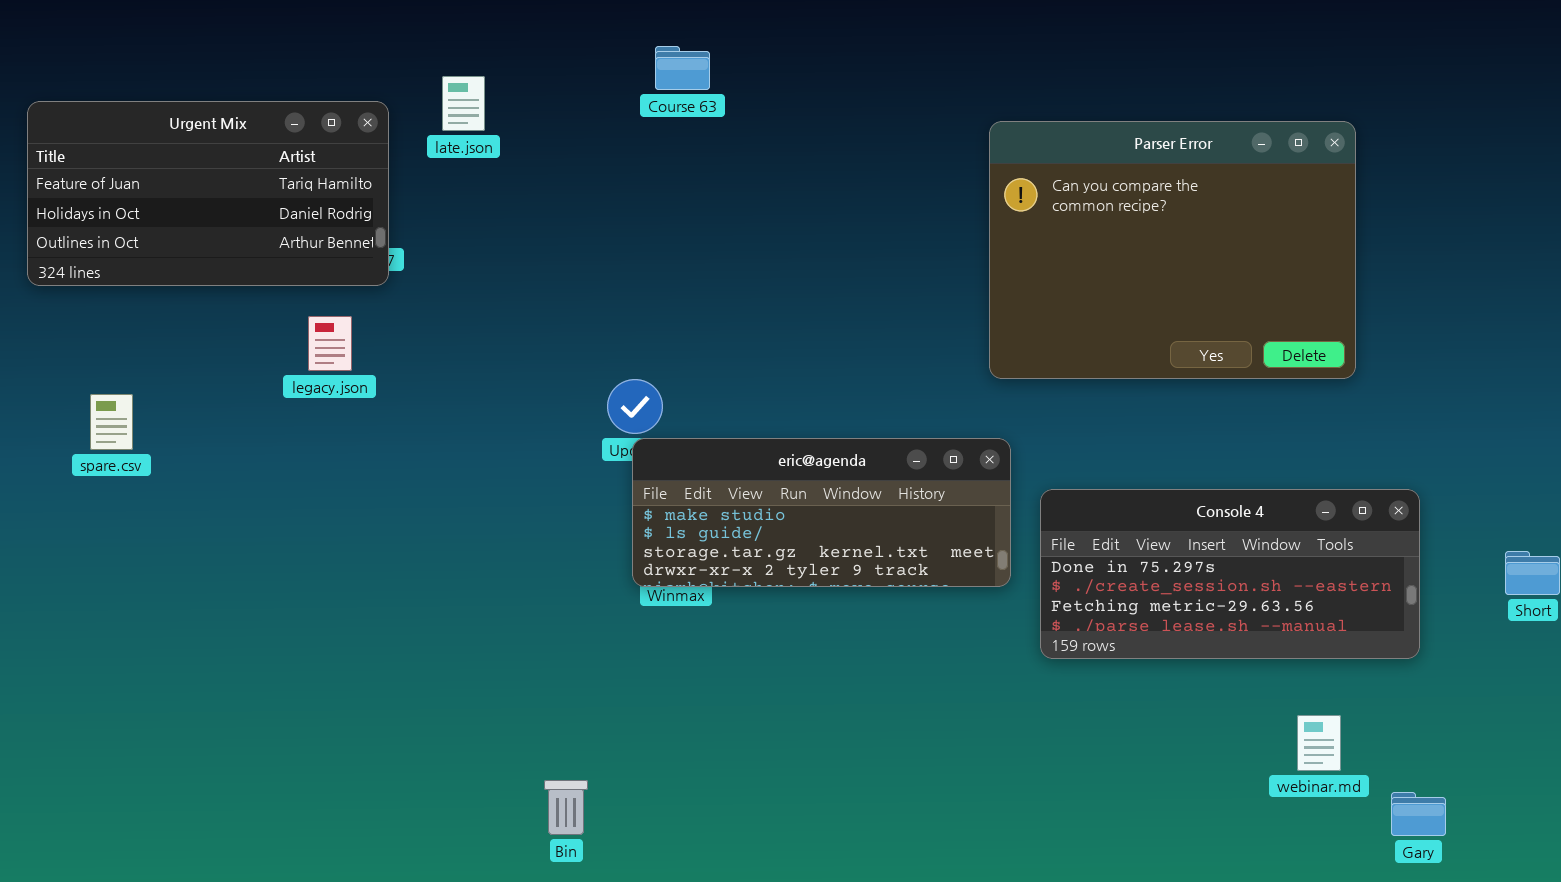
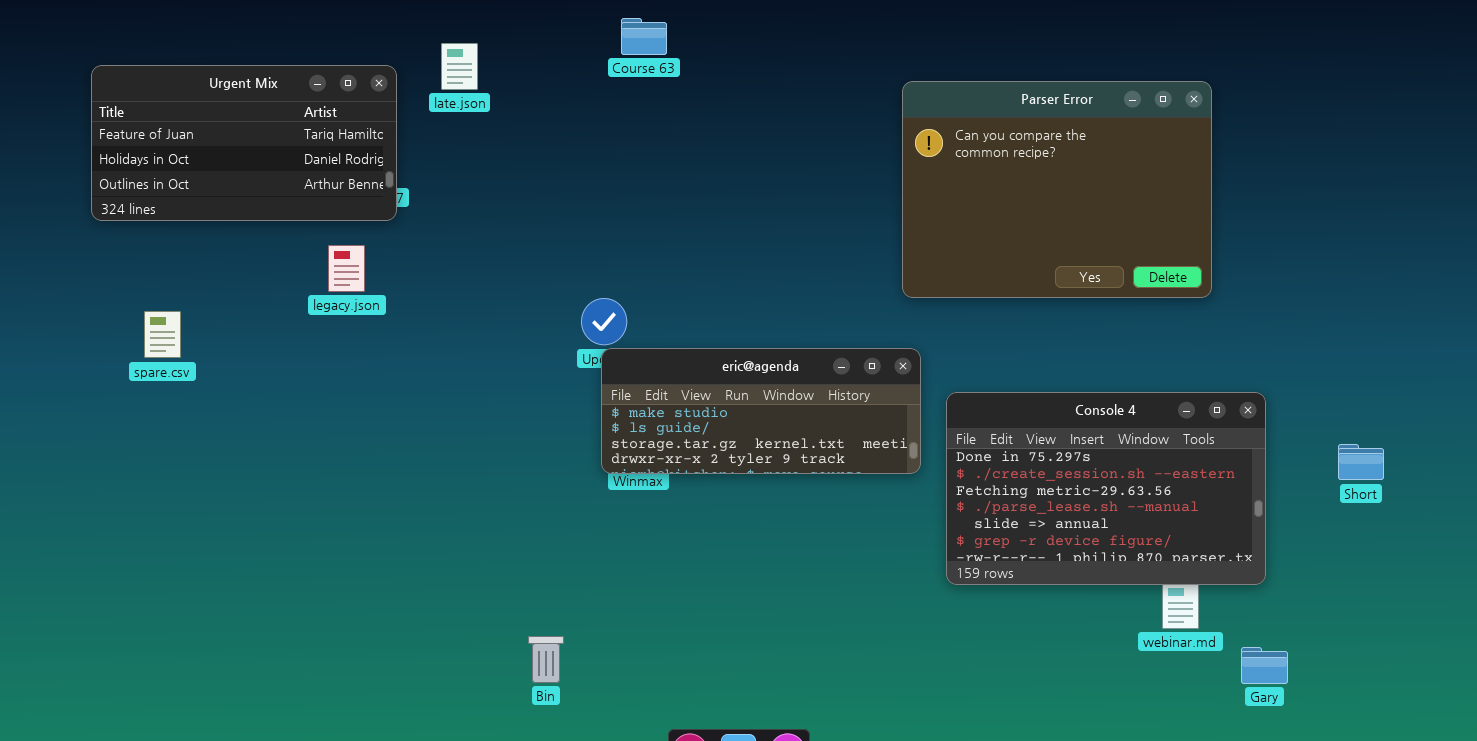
Console 4: [1040,489,1420,659] -> [946,392,1266,585], resized

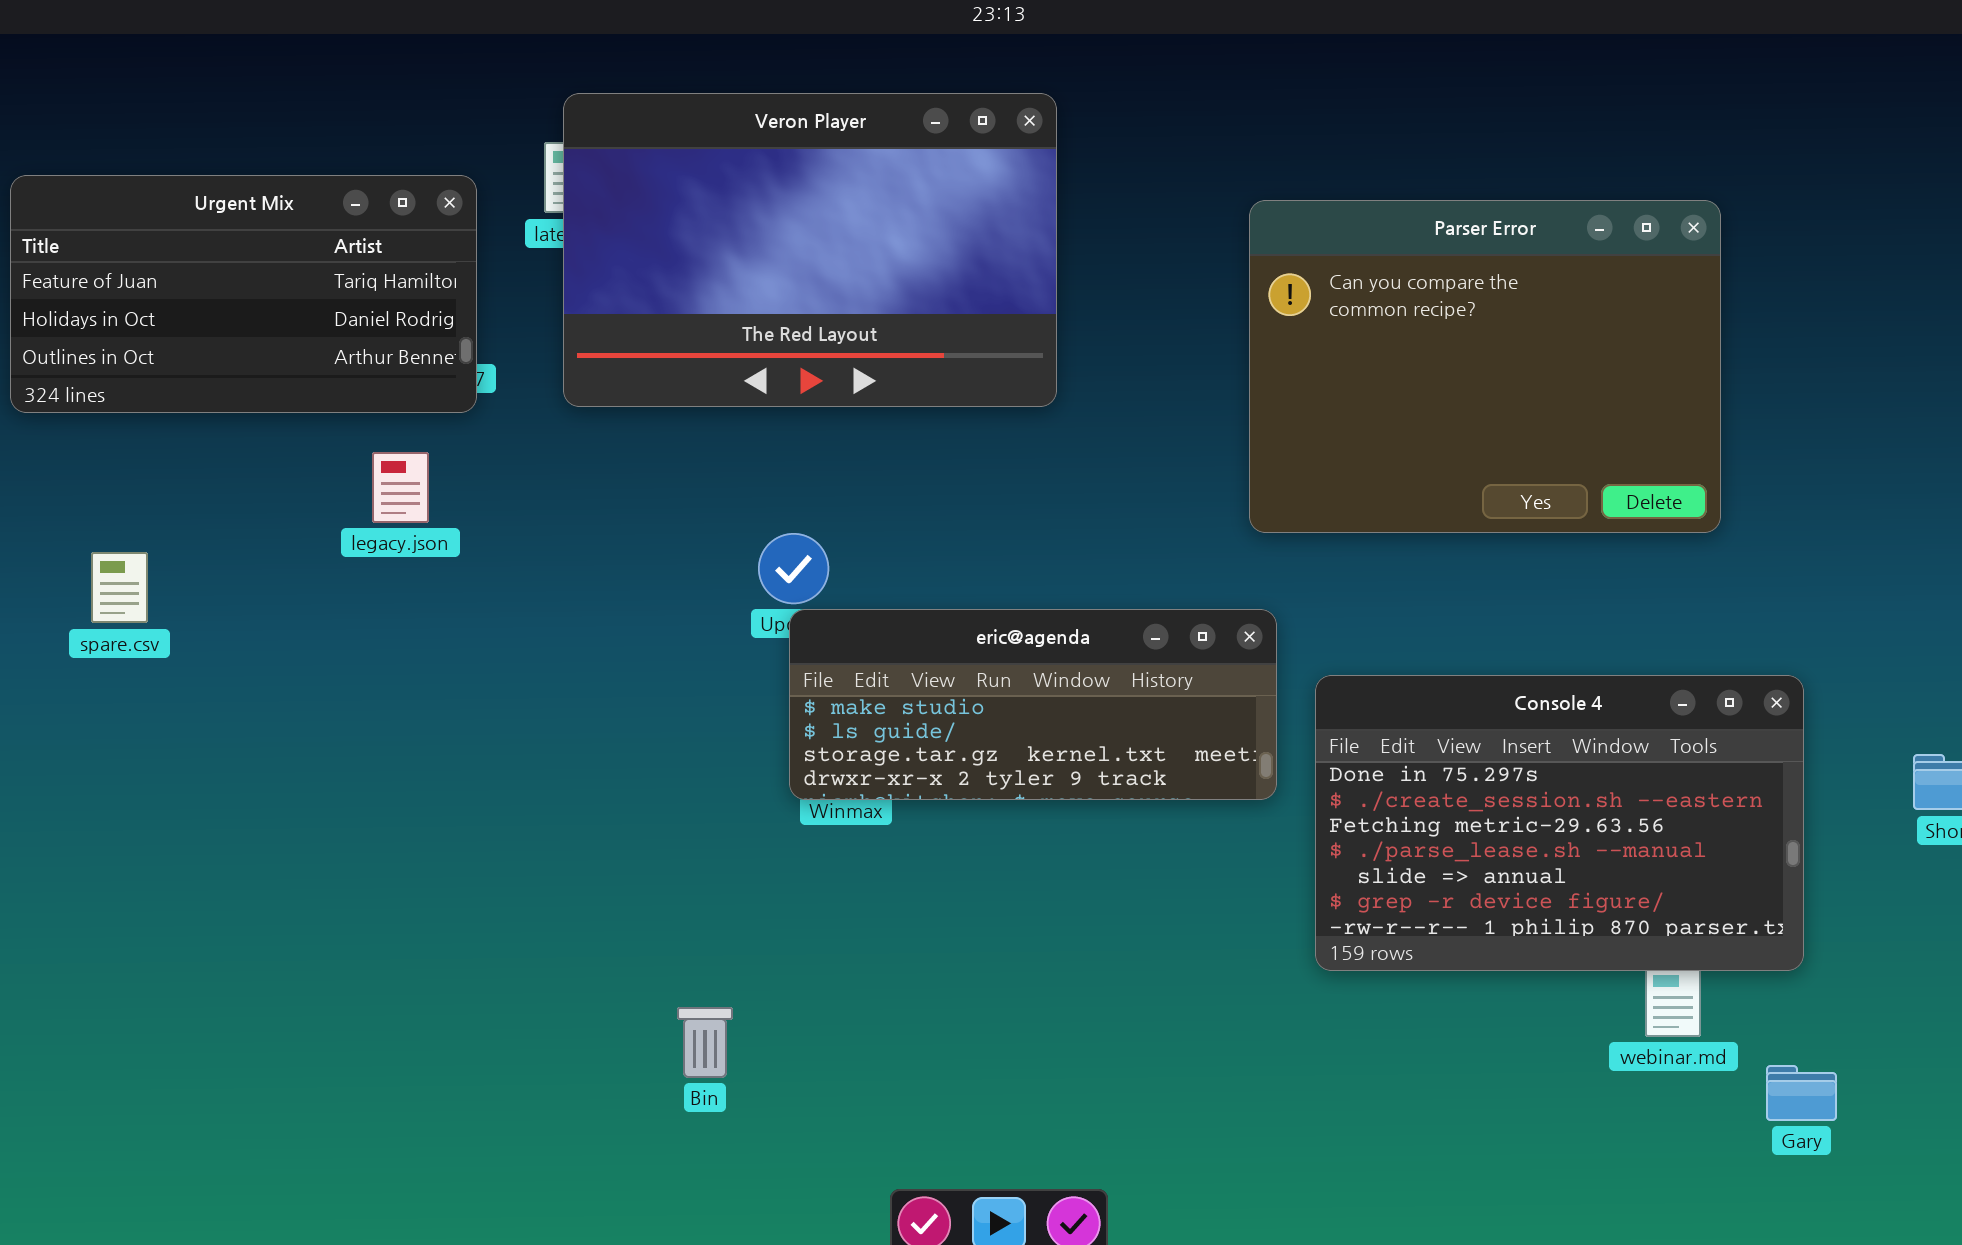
Veron Player: none -> [563,93,1057,407], opened
Bin: [528,636,564,683] -> [677,1007,733,1078], moved

